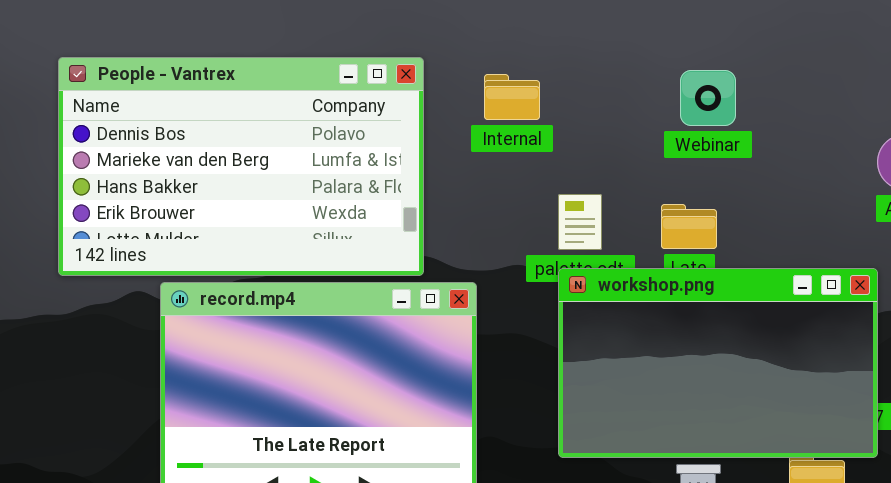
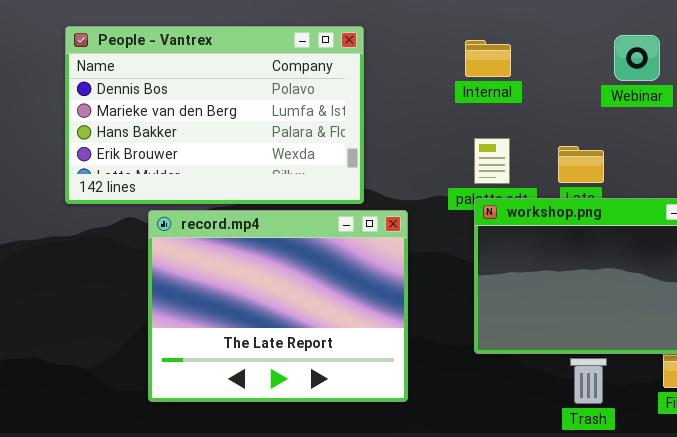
Webinar: [680,70,736,126] -> [614,35,660,81], moved
Internal: [484,74,540,120] -> [465,40,511,77], moved

